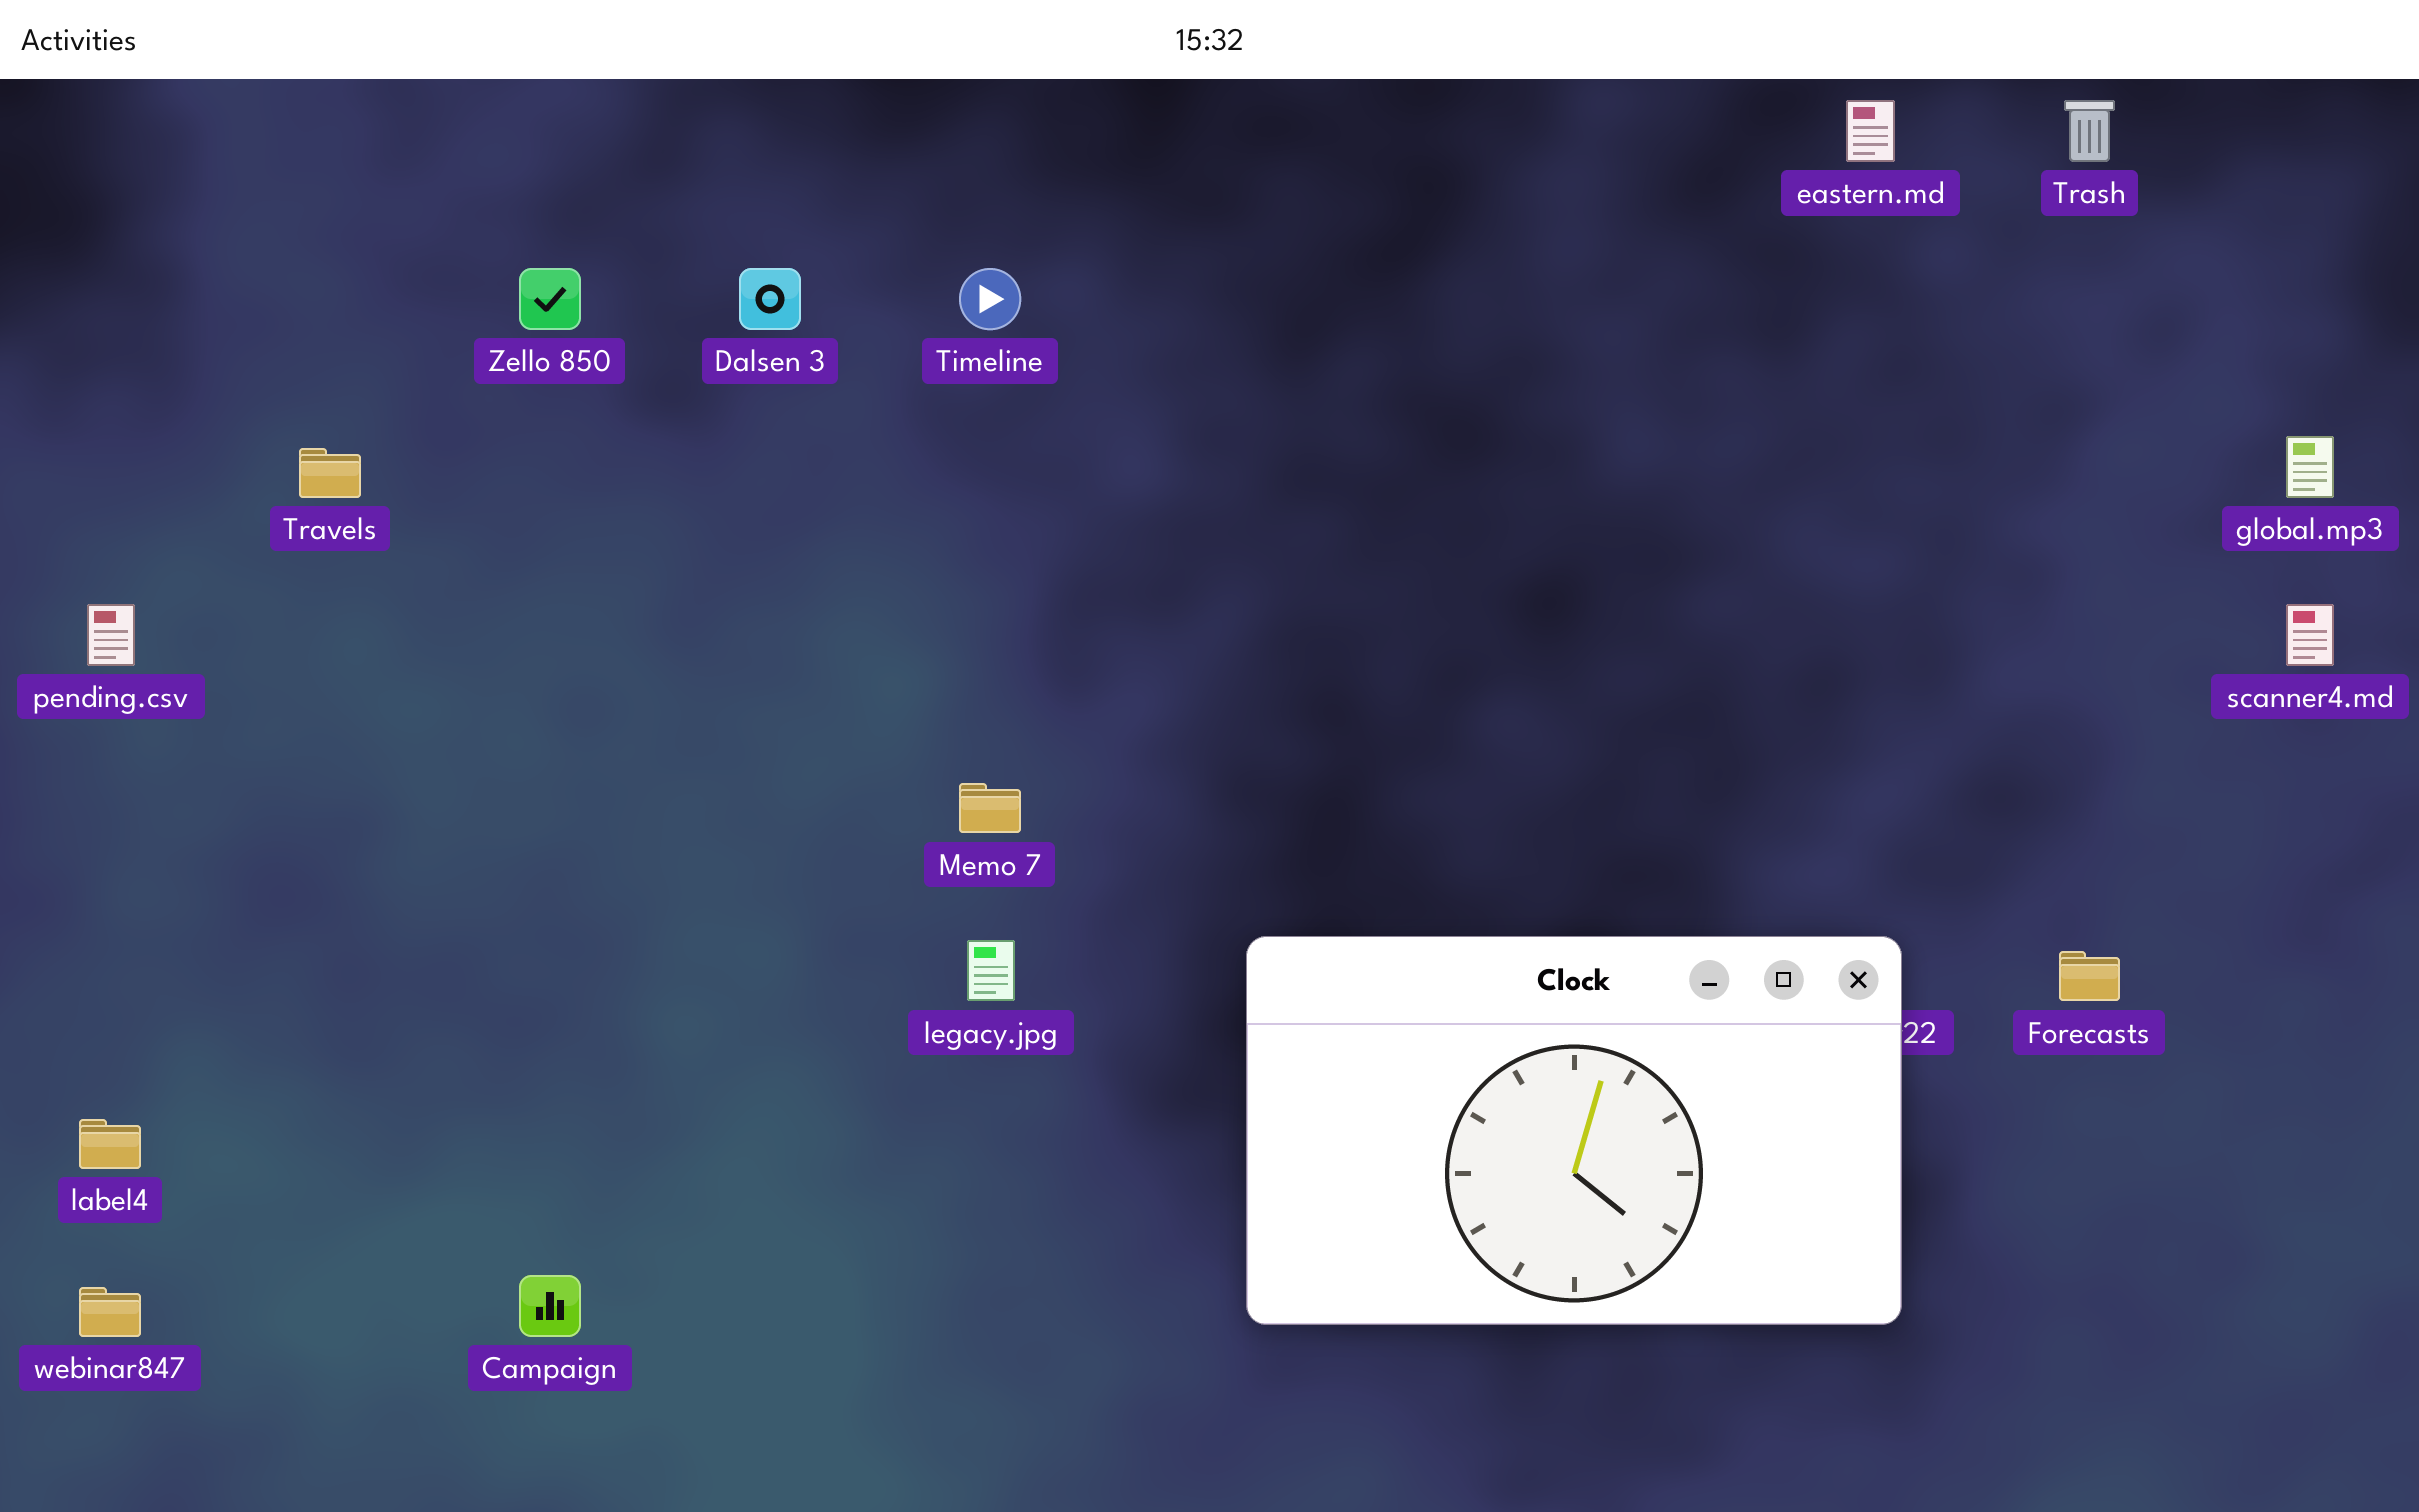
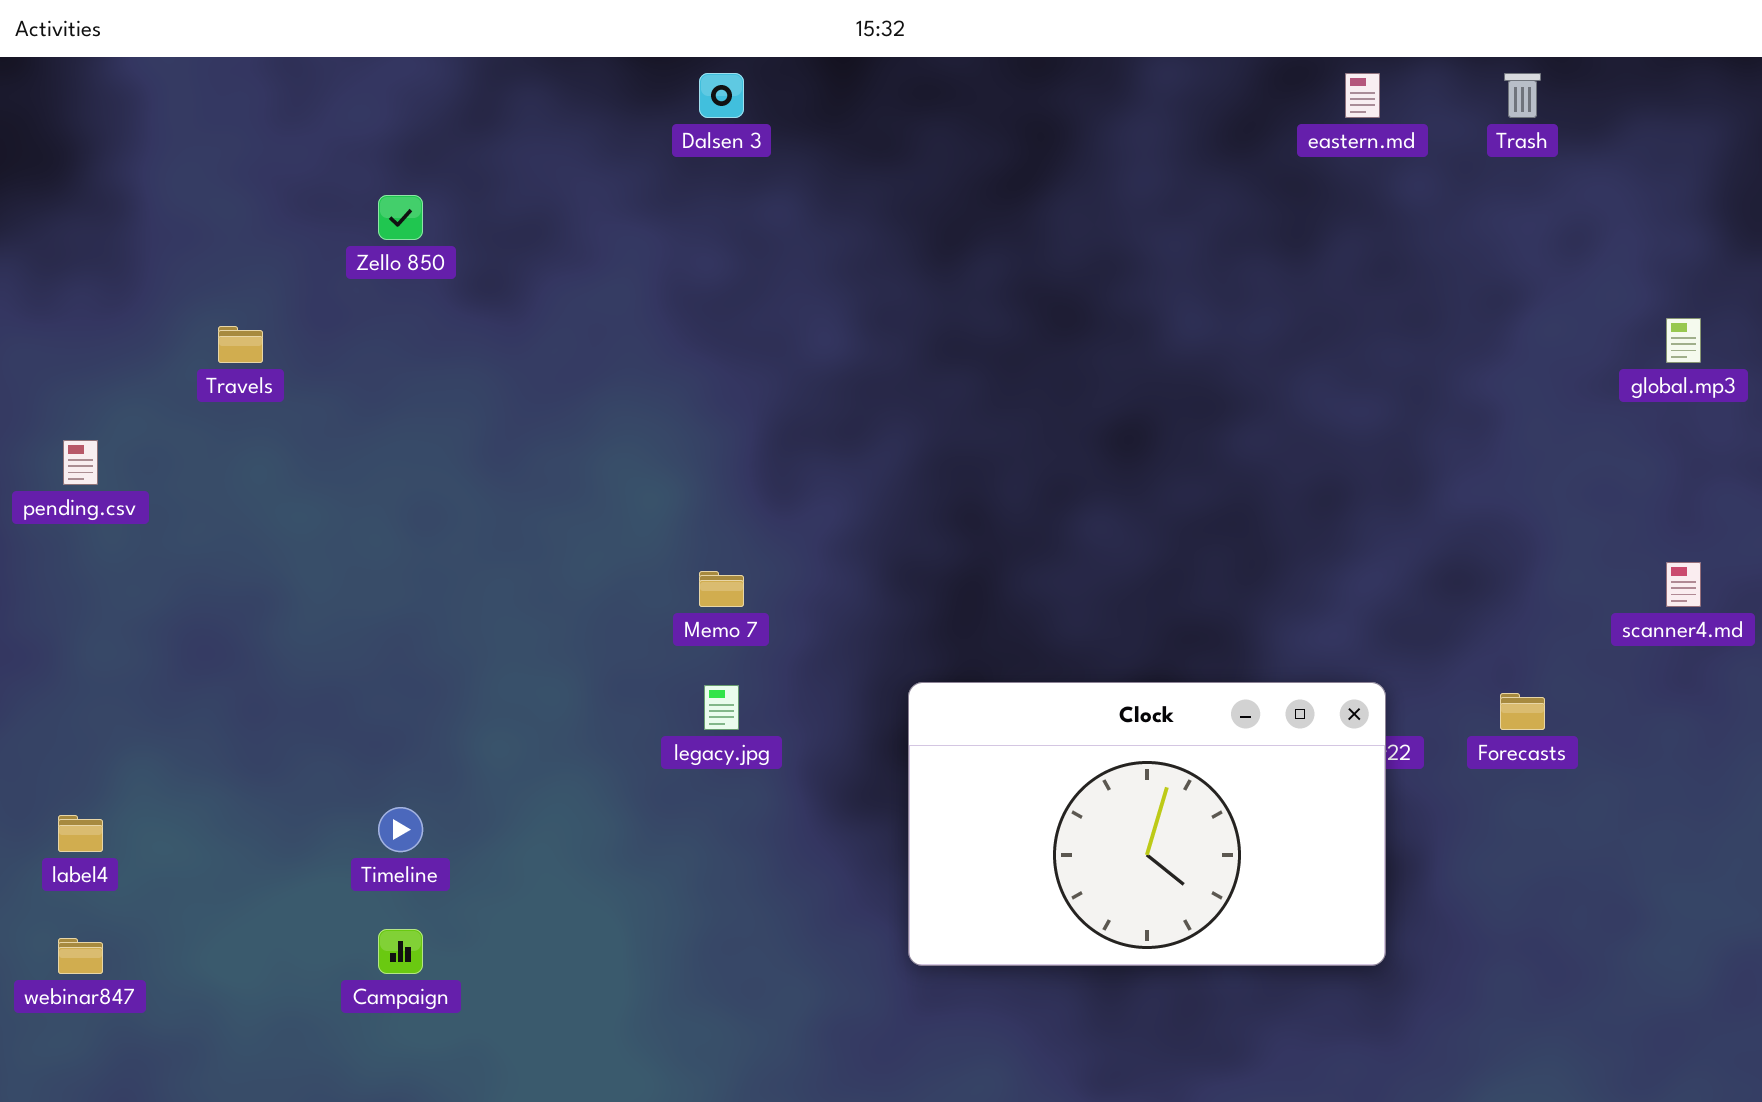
Dalsen 3: [739,268,801,330] -> [699,73,744,118], moved
Timeline: [959,268,1021,330] -> [378,807,423,852], moved
scanner4.md: [2286,604,2334,666] -> [1666,562,1701,607], moved

